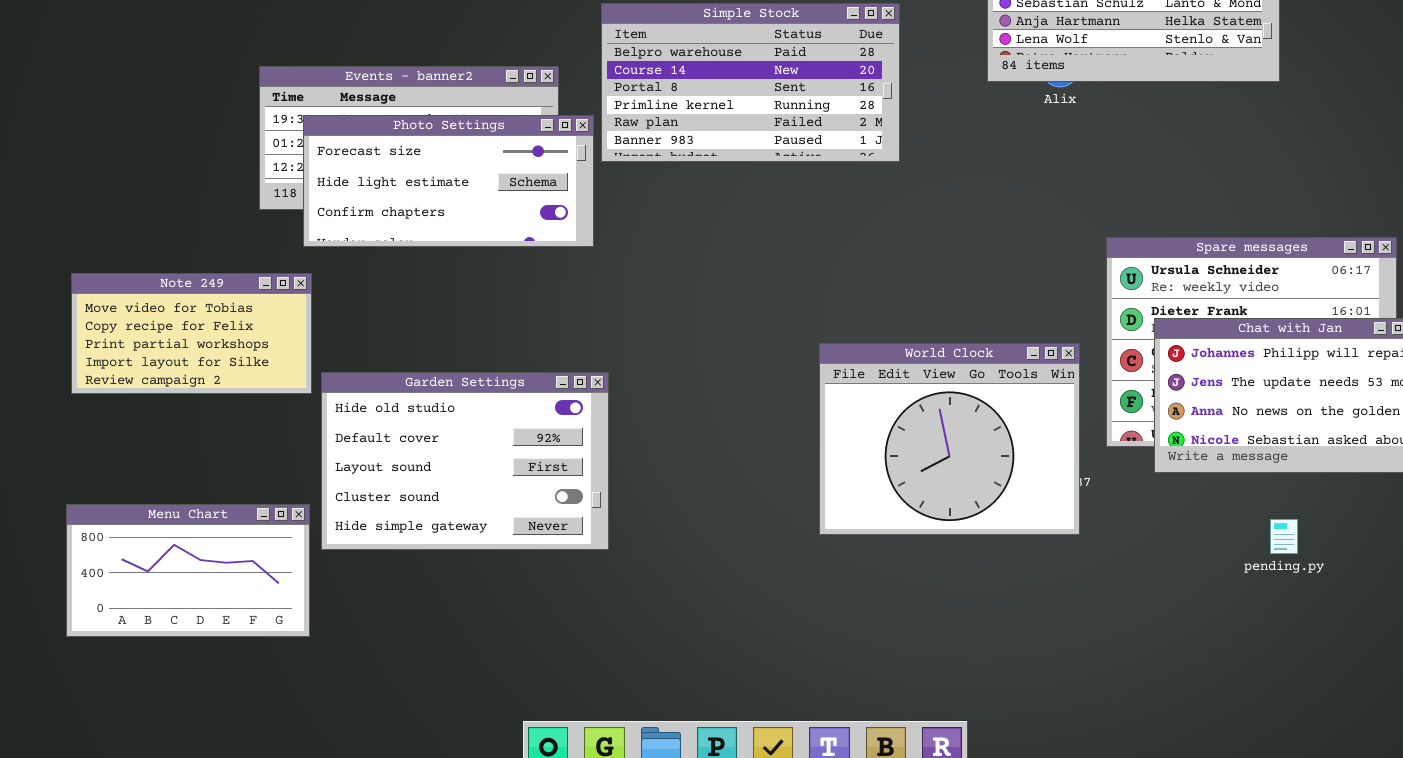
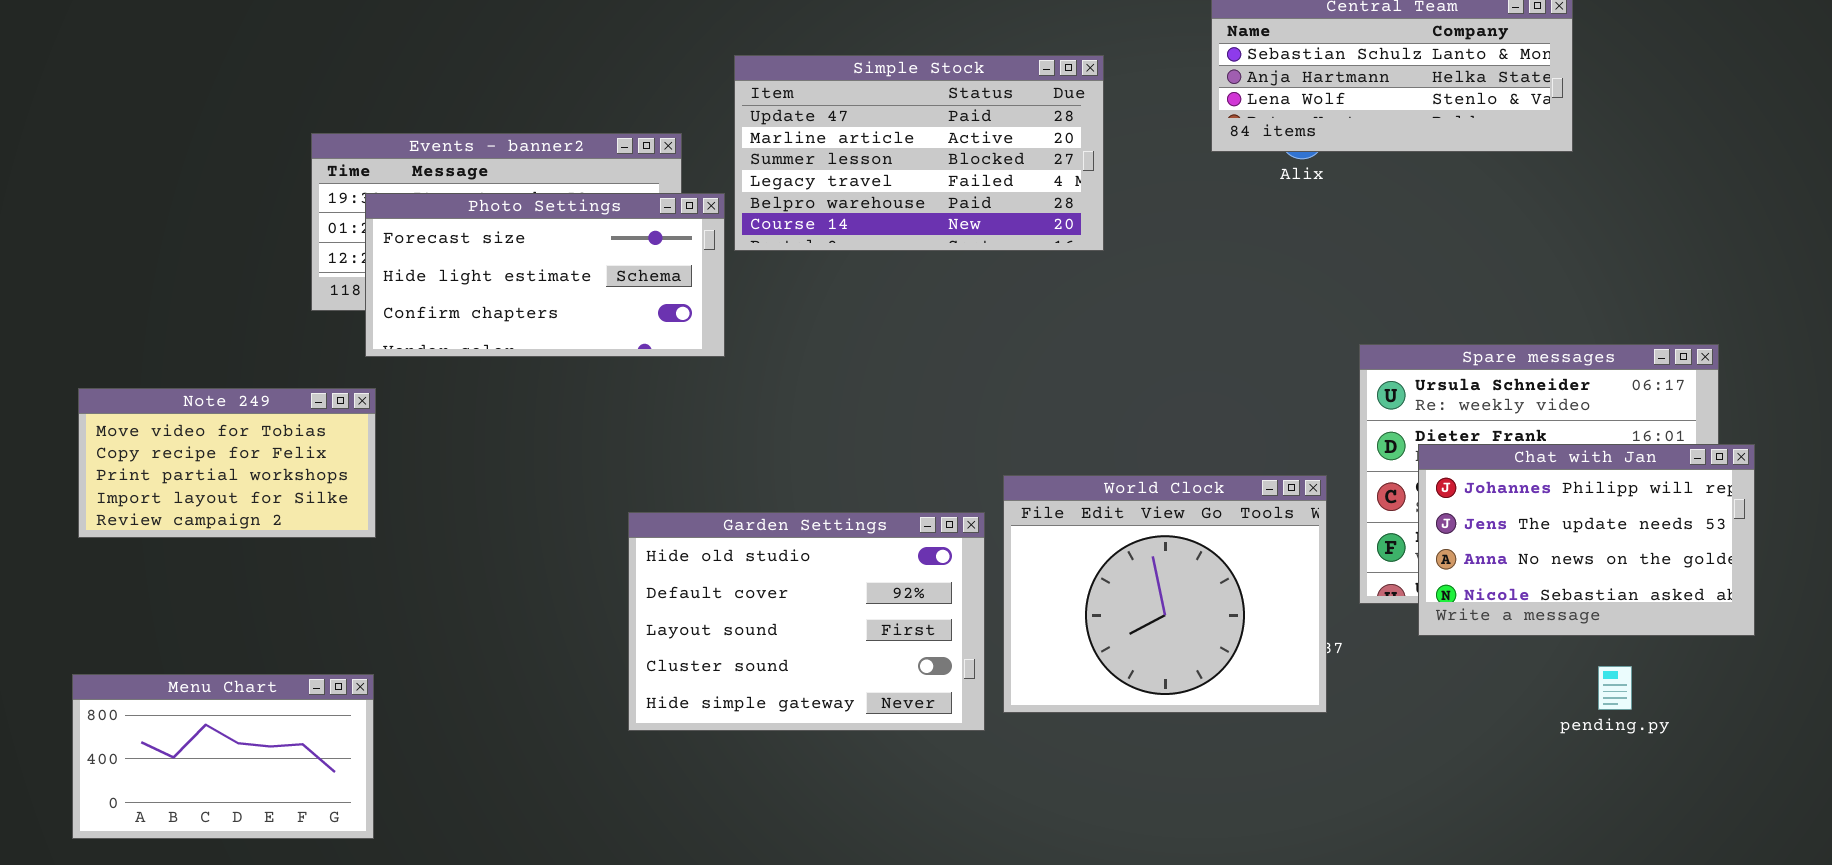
Simple Stock: [601,3,900,162] -> [734,55,1104,251], scrolled up 4 rows
Garden Settings: [321,372,609,550] -> [628,512,985,731], moved
pending.py: [1270,519,1298,554] -> [1598,666,1632,710], moved

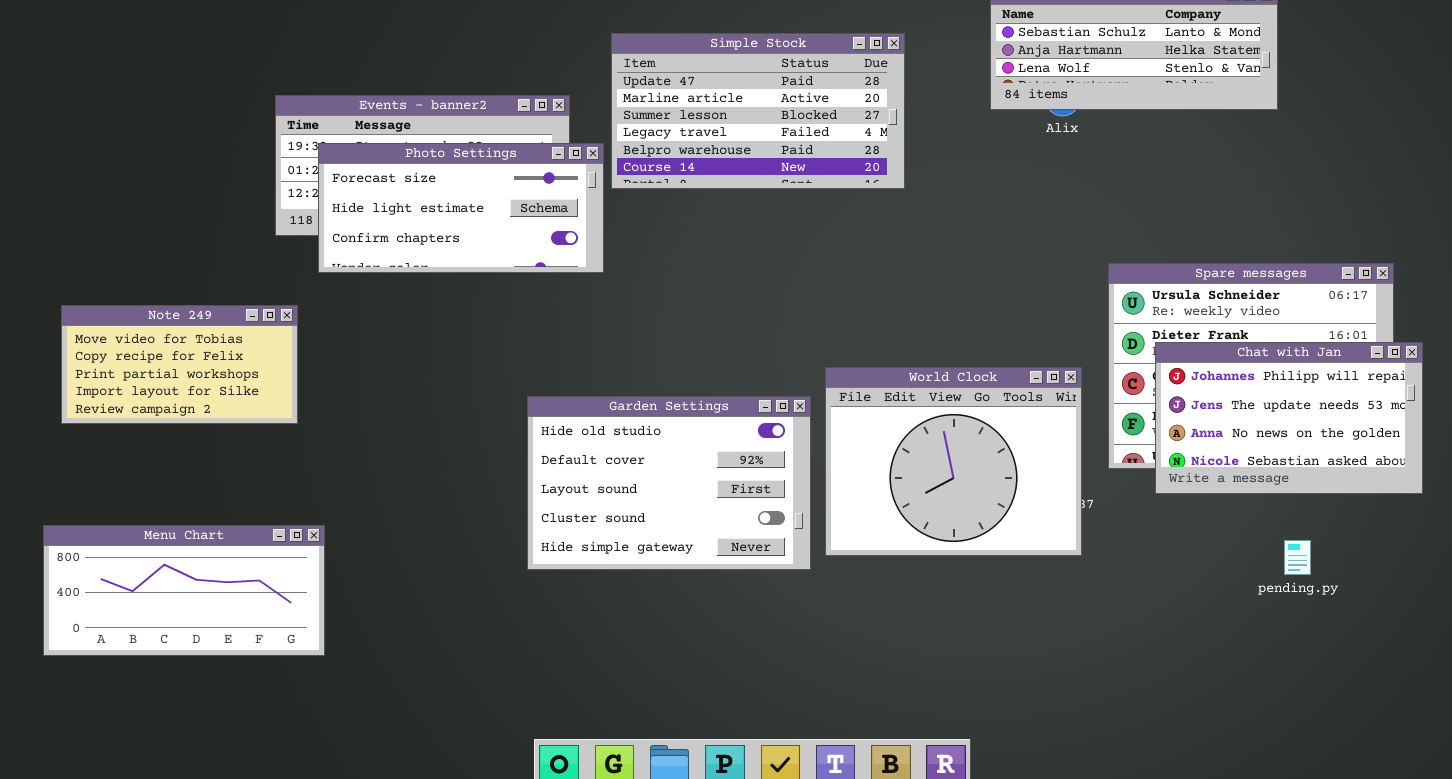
Note 249: [78,388,376,538] -> [61,305,298,424], moved
pending.py: [1598,666,1632,710] -> [1284,540,1311,575], moved
Menu Chart: [72,674,374,839] -> [43,525,325,656], resized

